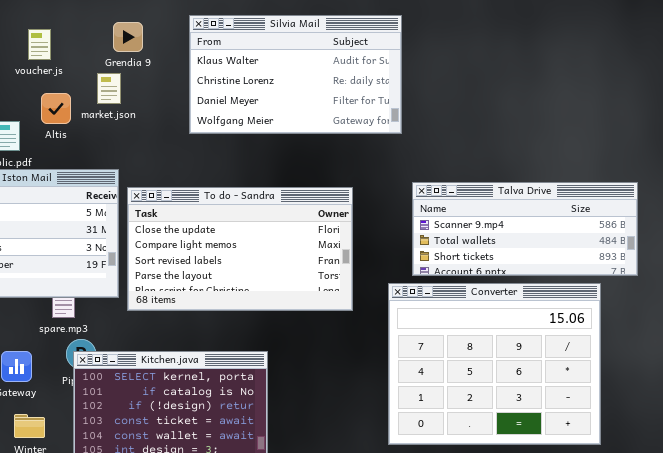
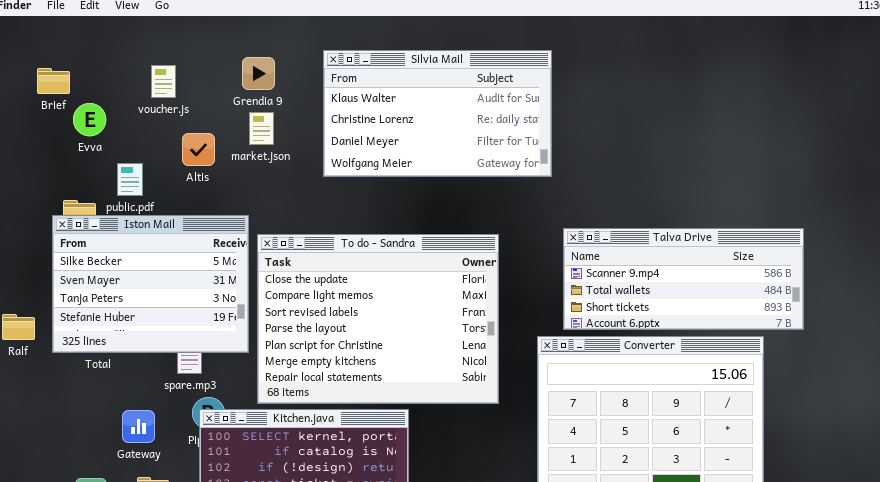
market.json: [97,73,121,104] -> [249,112,274,145], moved
Altis: [41,93,71,124] -> [182,133,215,166], moved
To do - Sandra: [127,187,353,311] -> [257,234,499,404], resized

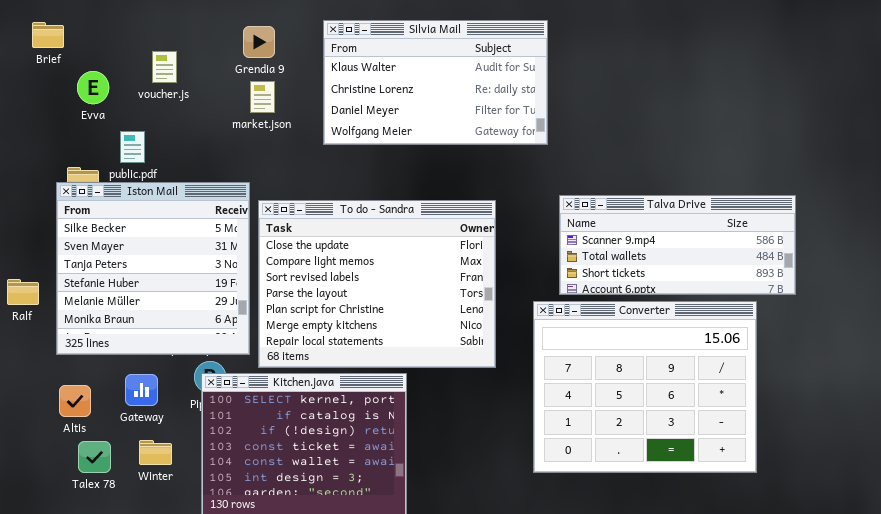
voucher.js: [151,65,176,98] -> [152,51,177,83], moved
Brief: [37,68,70,94] -> [32,22,64,48], moved
Altis: [182,133,215,166] -> [59,385,91,417], moved
Iston Mail: [52,215,249,353] -> [56,182,250,355], resized

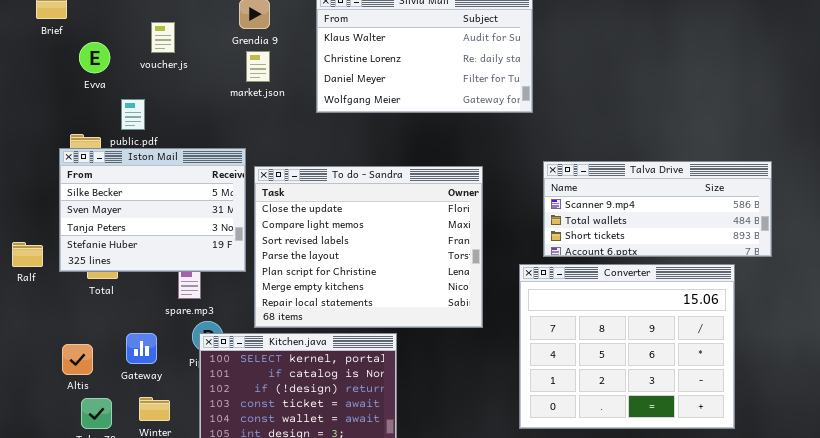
Iston Mail: [56,182,250,355] -> [59,148,246,272], resized

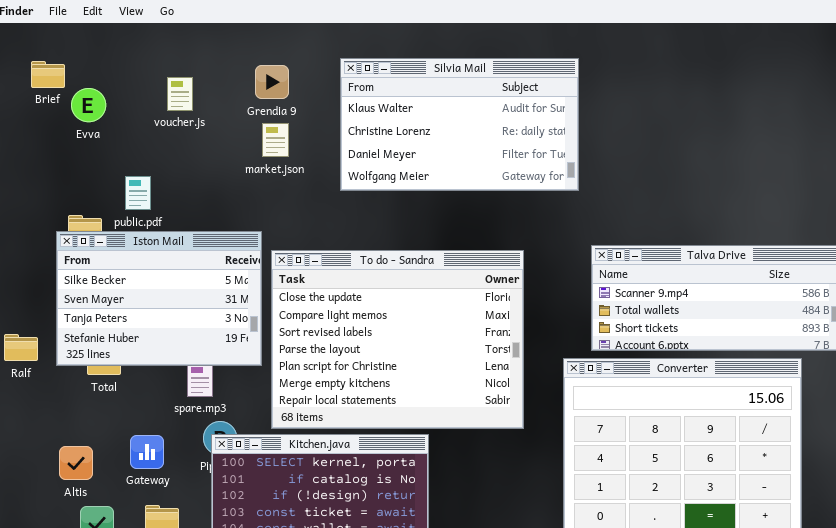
voucher.js: [151,22,175,53] -> [167,77,193,111], moved
Evva: [79,42,110,73] -> [71,88,106,122], moved

